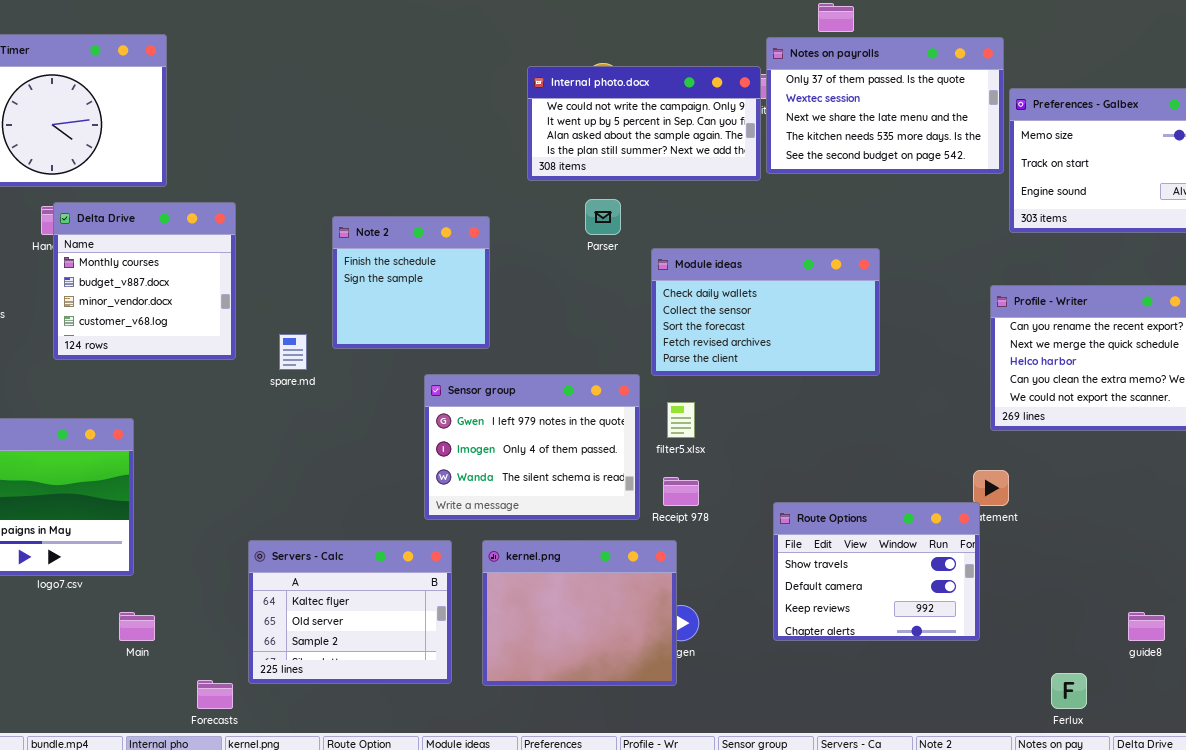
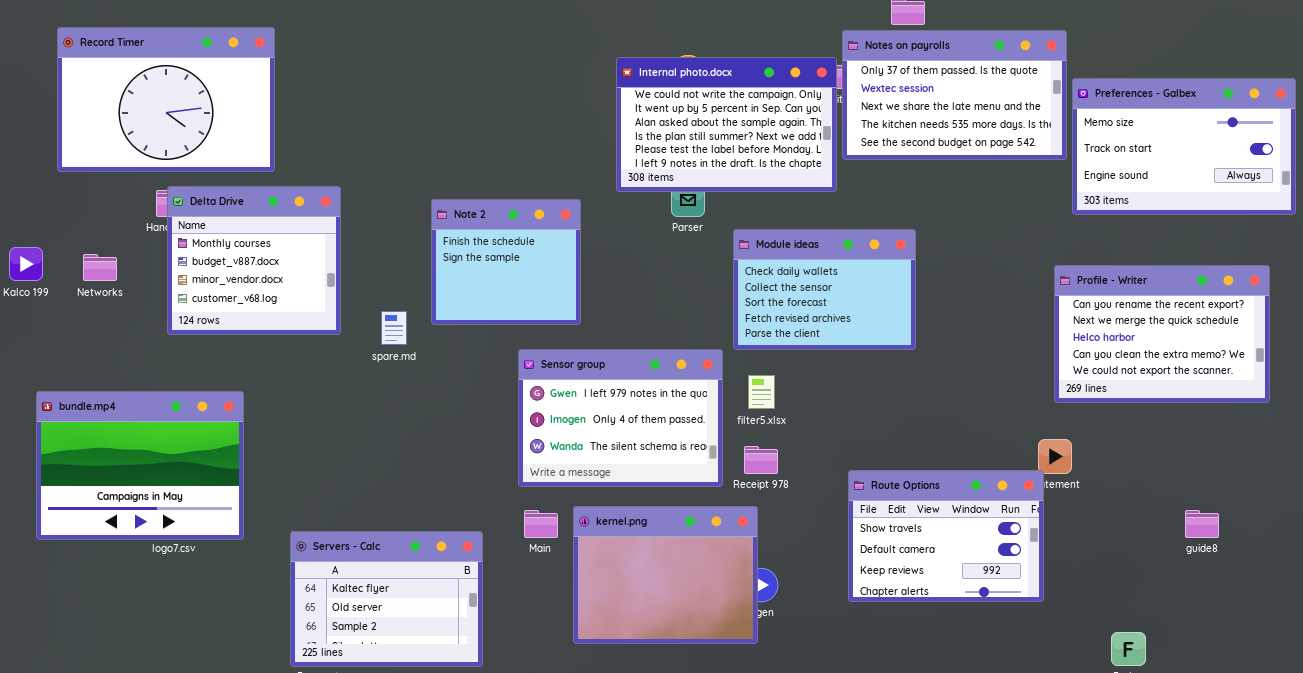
Internal photo.docx: [527,66,761,181] -> [616,57,837,192], resized
Module ideas: [651,248,880,376] -> [733,229,916,350], resized
Servers - Calc: [248,540,452,684] -> [290,531,483,667], moved
Main: [119,612,155,641] -> [524,510,558,538], moved
guide8: [1128,612,1165,641] -> [1185,510,1219,538], moved

